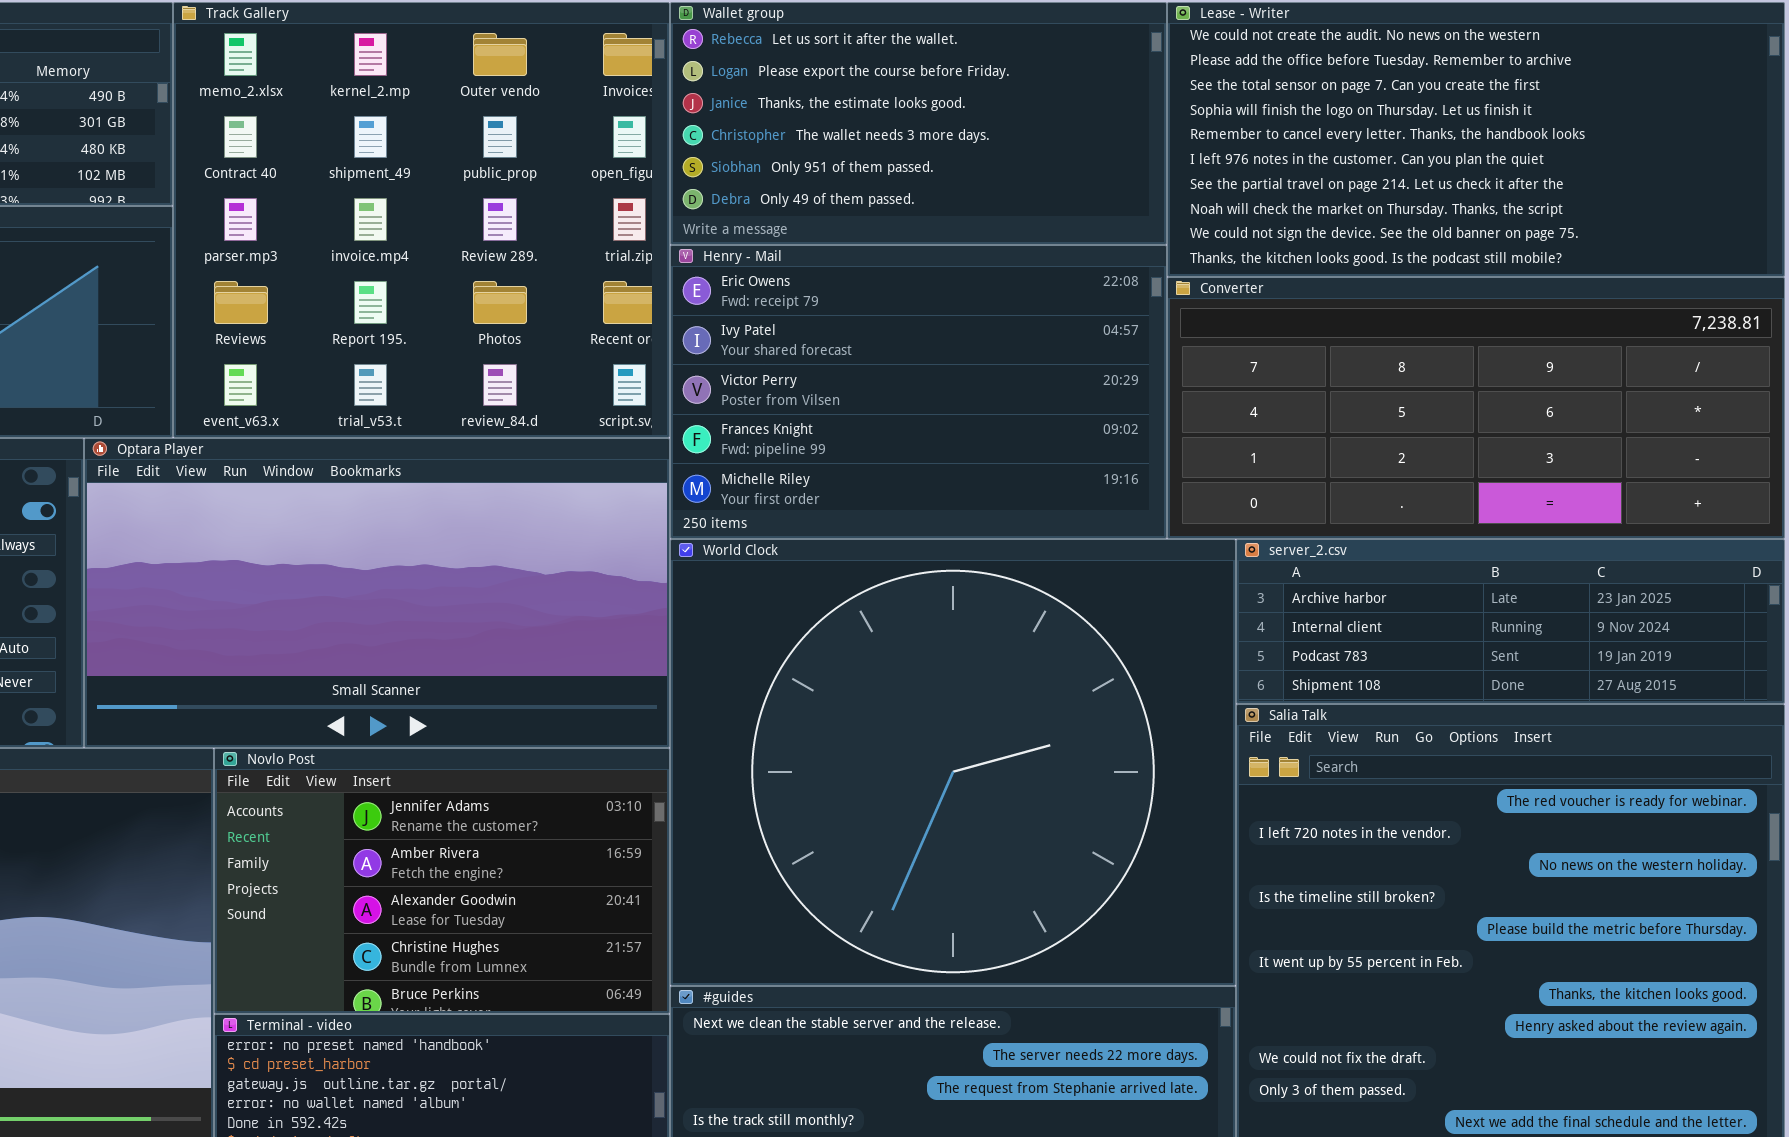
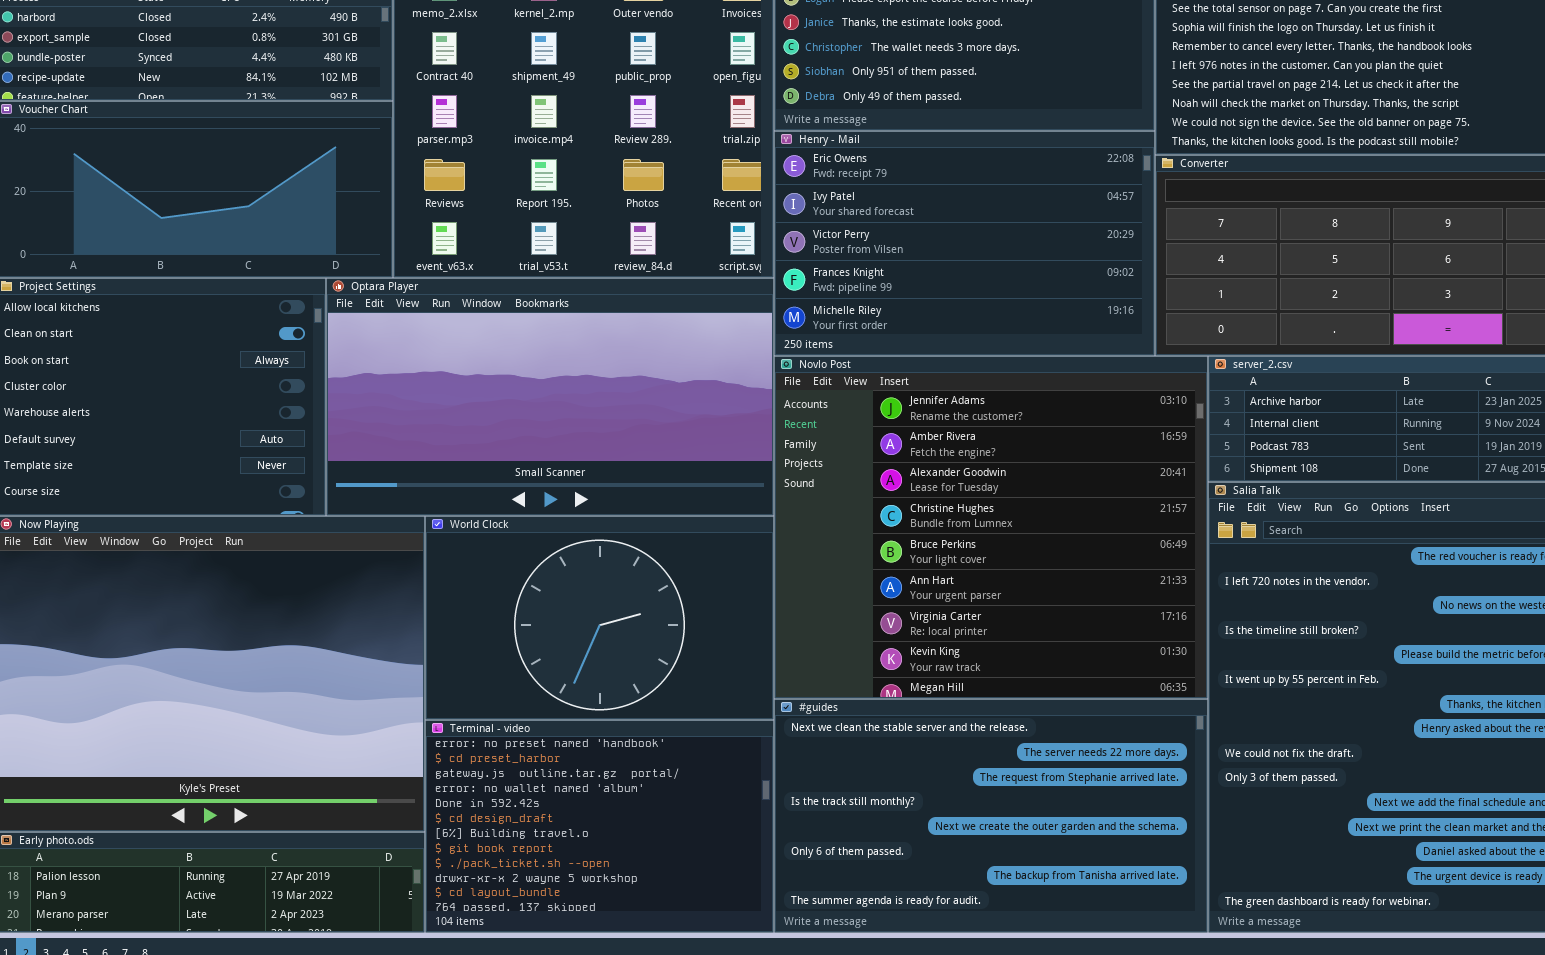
World Clock: [670,539,1236,986] -> [425,516,774,720], moved, resized
Novlo Post: [214,748,670,1014] -> [774,356,1208,699], moved, resized

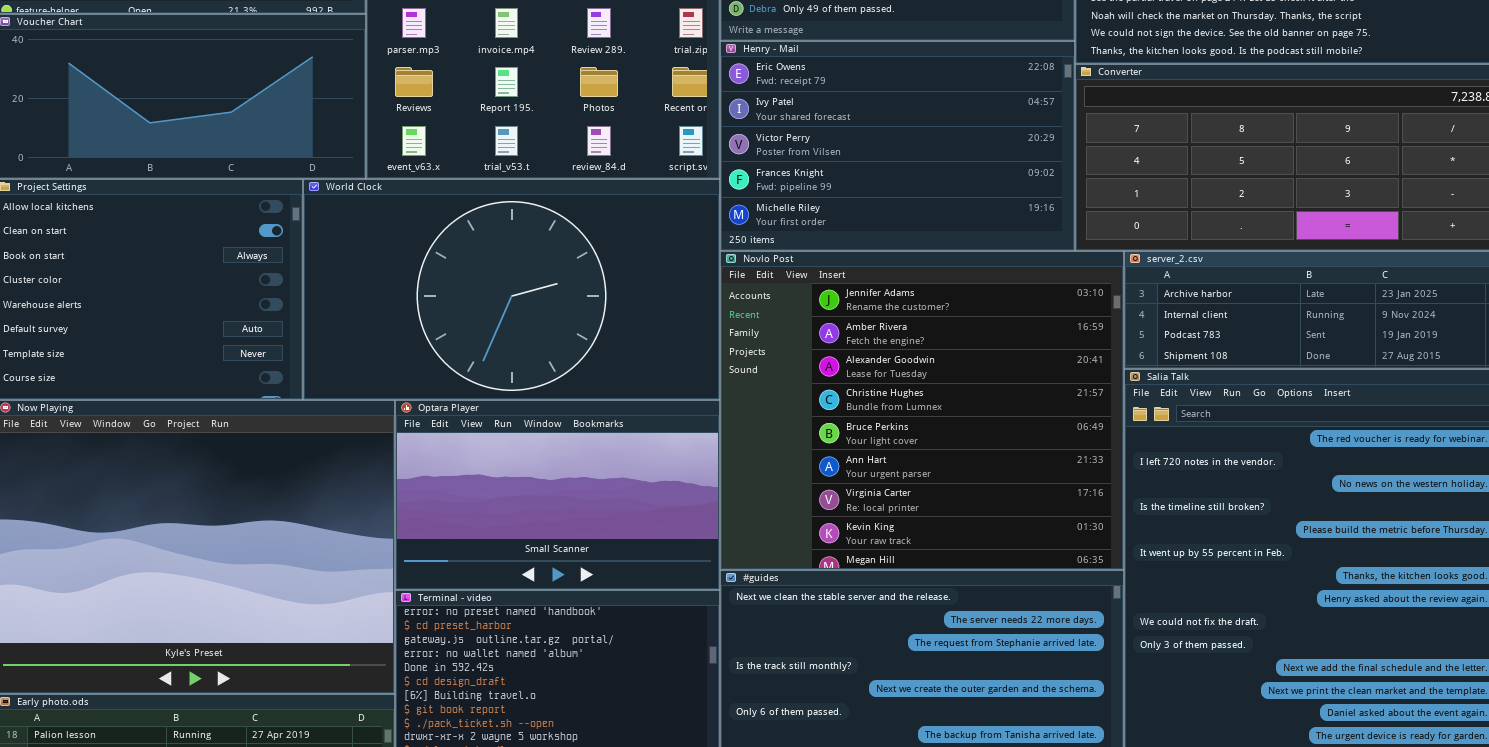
Optara Player: [326,278,774,516] -> [395,400,720,590], moved, resized
World Clock: [425,516,774,720] -> [303,179,720,400], moved, resized

